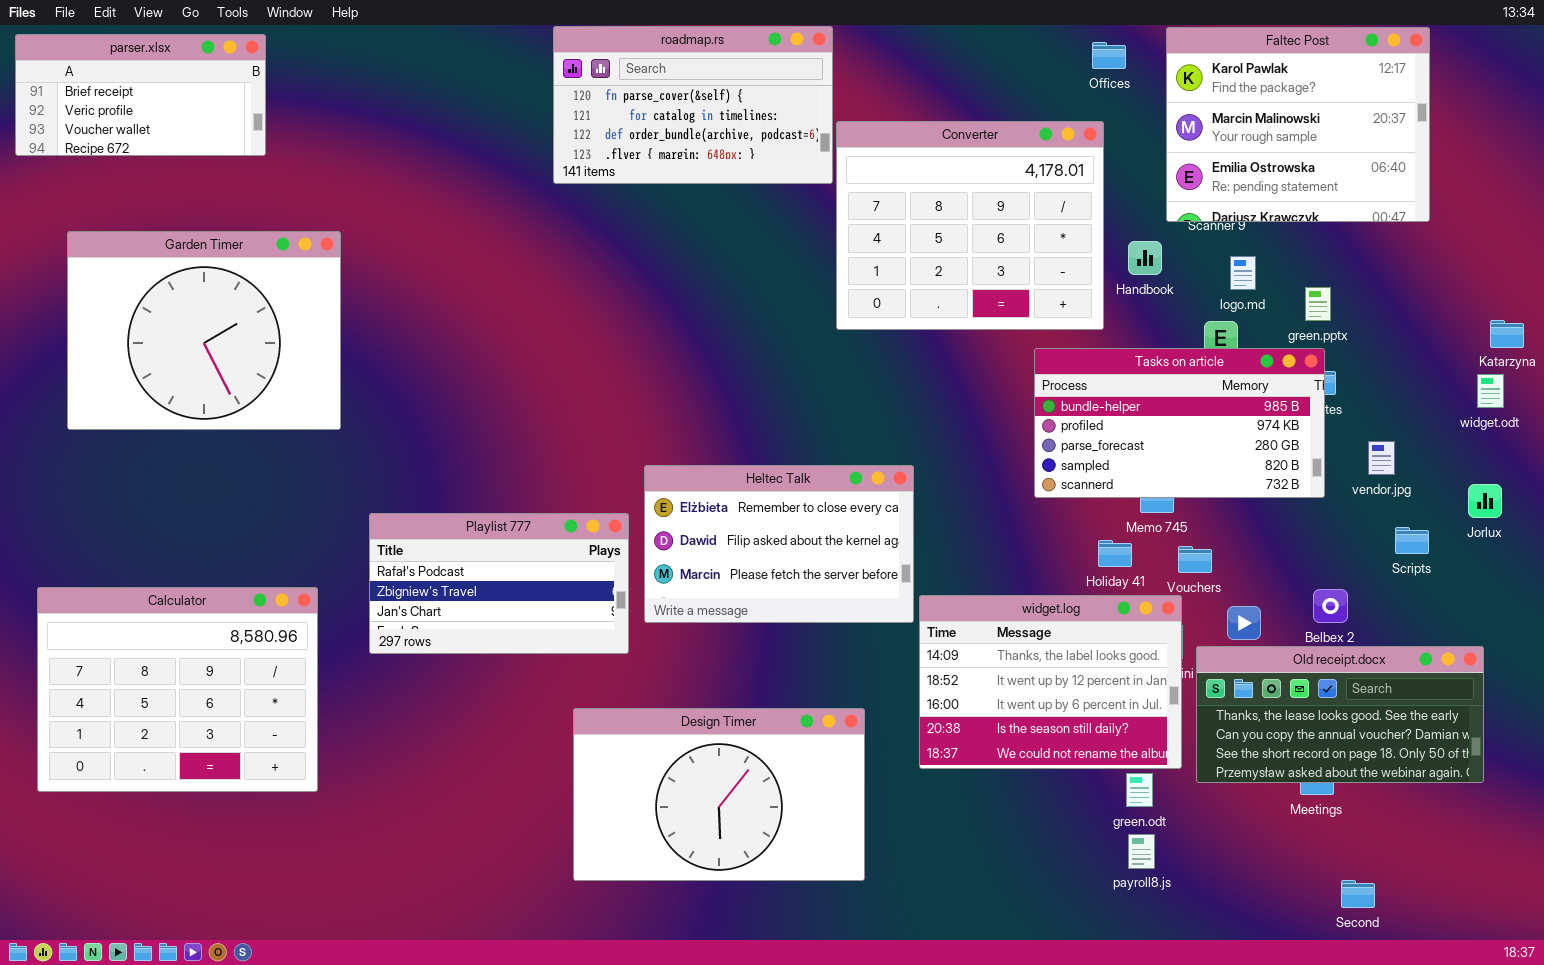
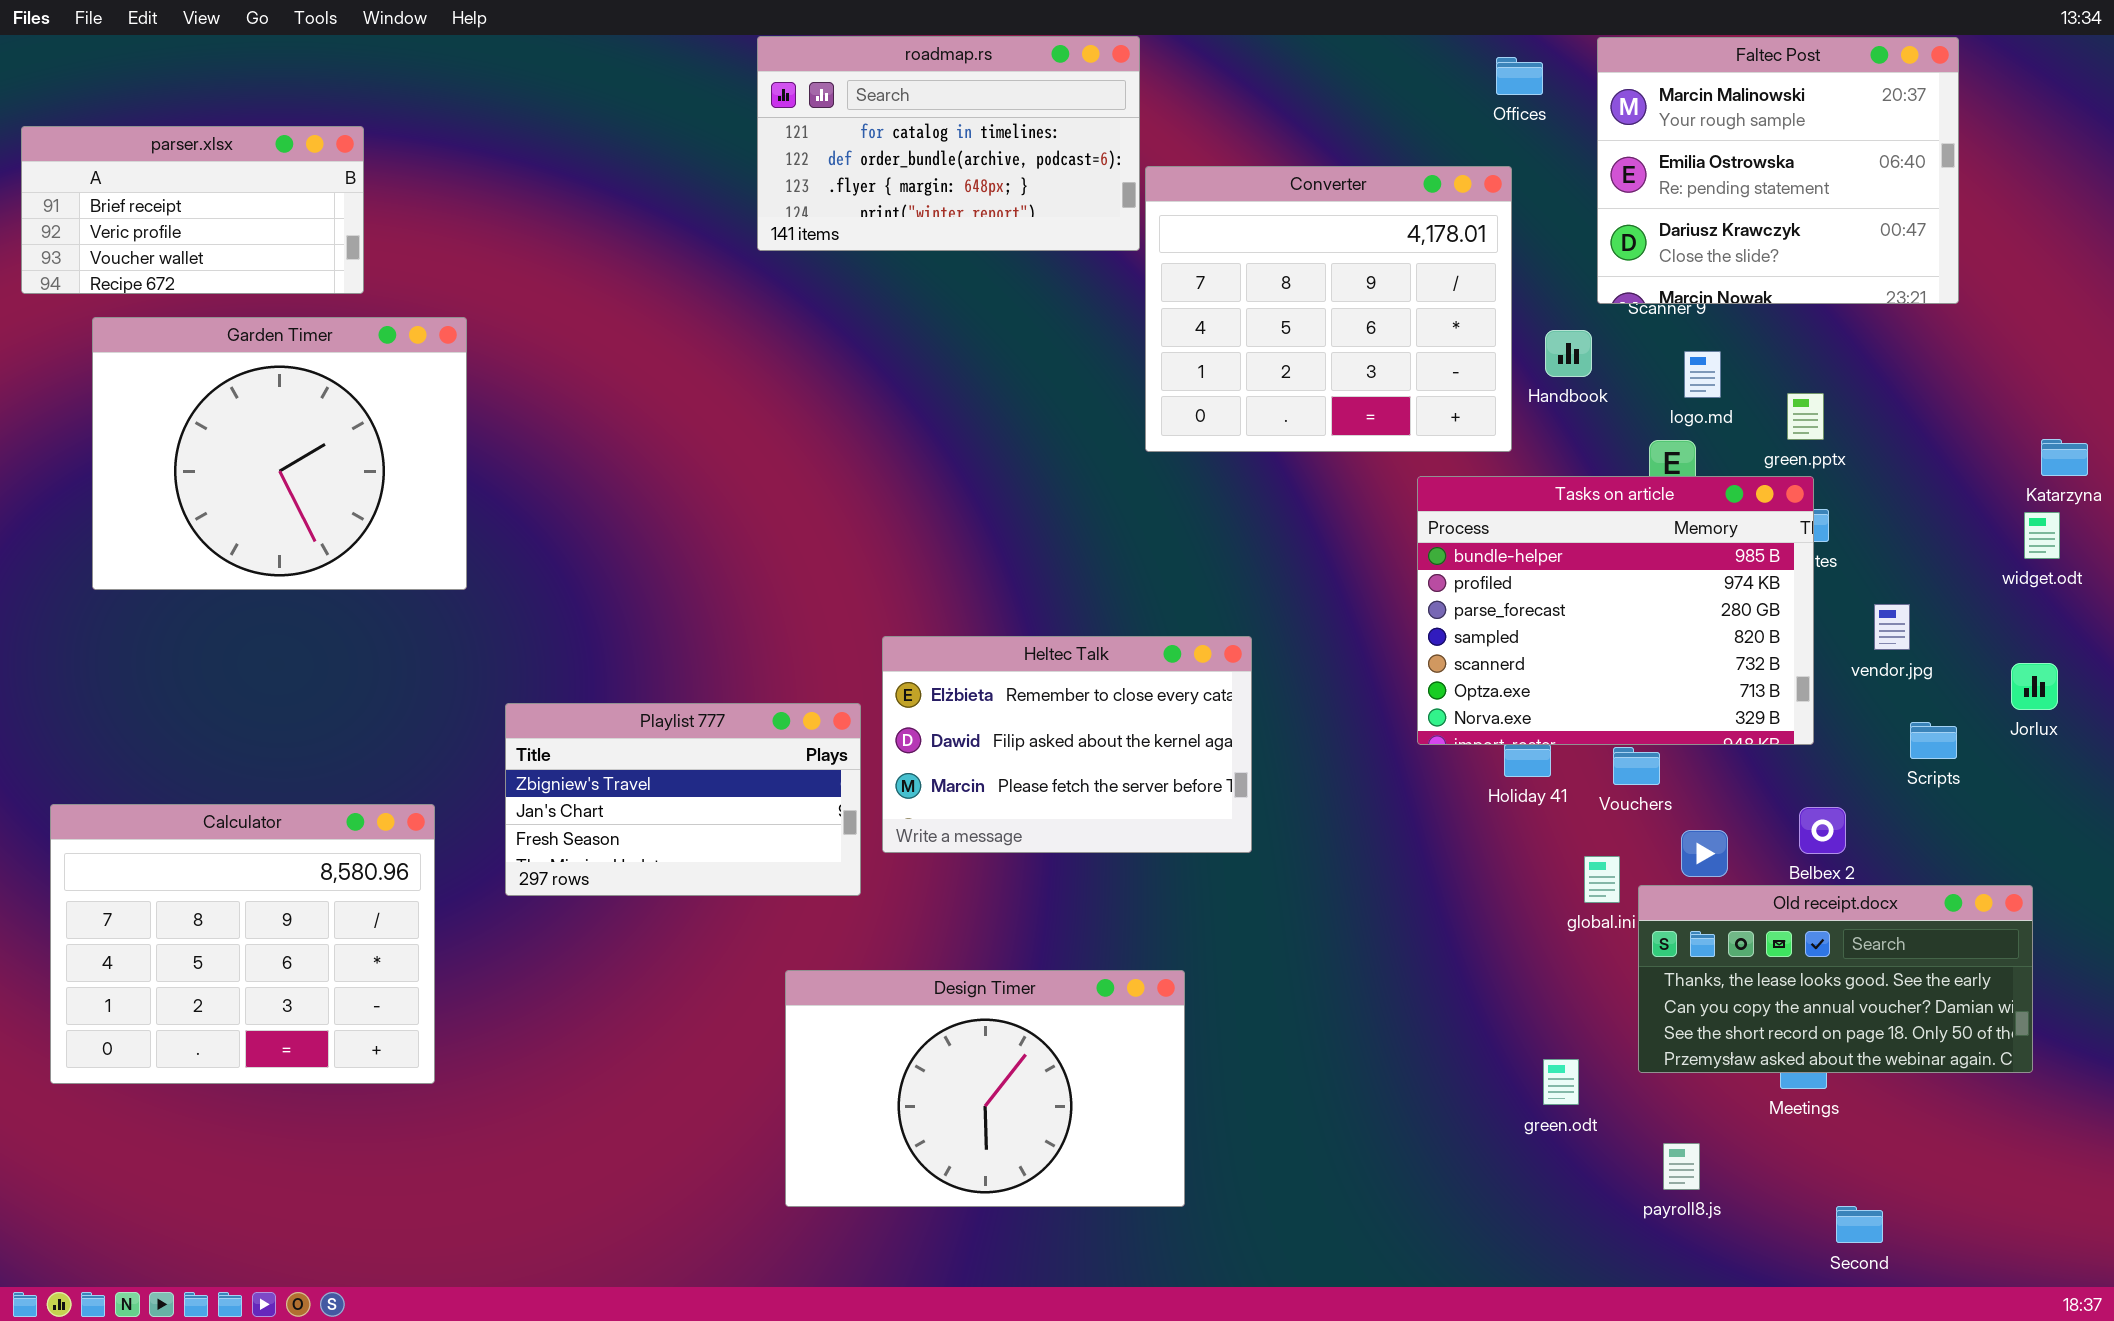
roadmap.rs: [553,26,833,184] -> [757,36,1140,251], scrolled down 1 row
Faltec Post: [1166,27,1430,222] -> [1597,37,1959,304], scrolled down 1 row
parser.xlsx: [15,34,266,156] -> [21,126,364,294], moved
Tasks on article: [1034,348,1325,498] -> [1417,476,1814,745], resized
Playlist 777: [369,513,629,654] -> [505,703,861,896], scrolled down 1 row
widget.log: [919,595,1182,769] -> none, closed
payroll8.js: [1128,834,1155,869] -> [1663,1143,1700,1190], moved

